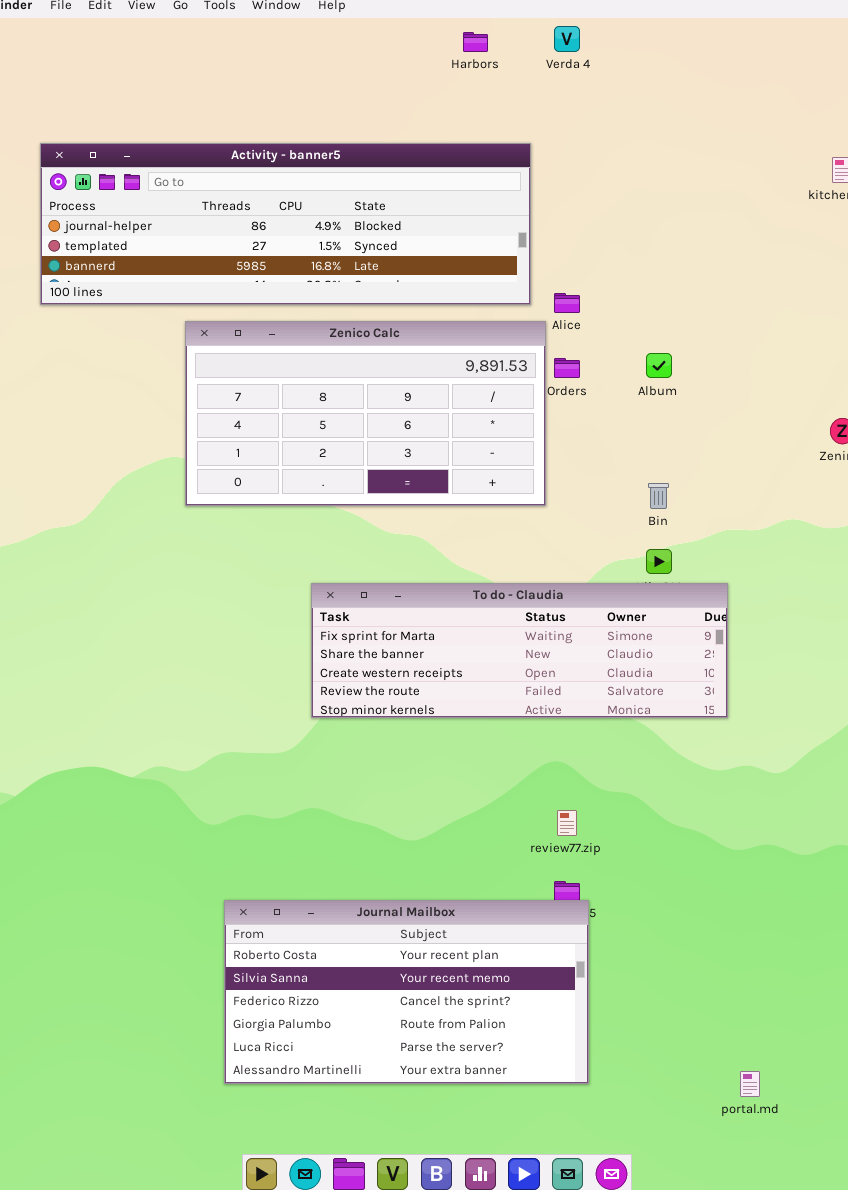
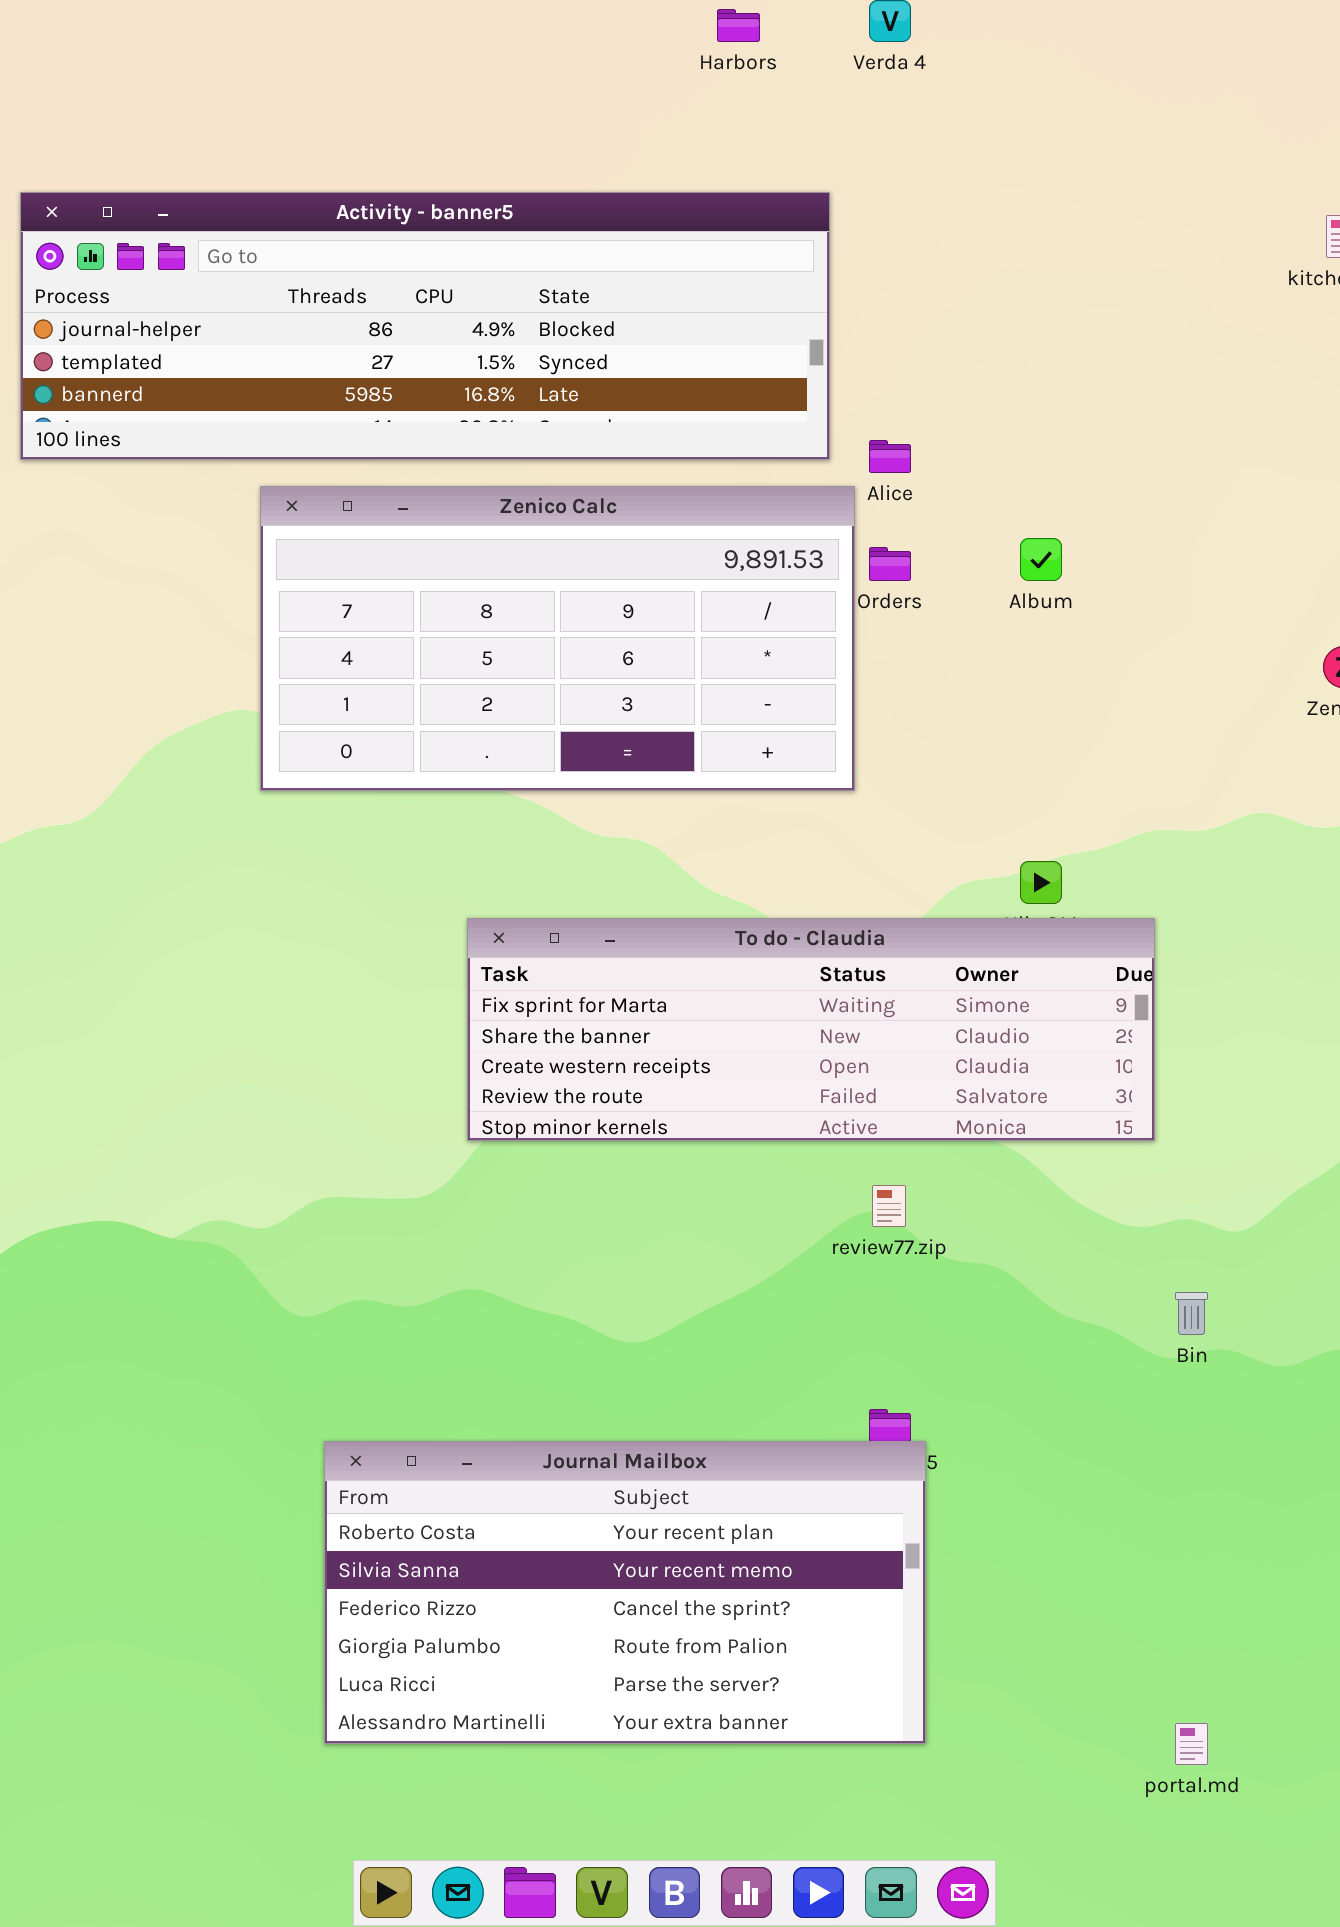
Bin: [648,483,669,509] -> [1175,1292,1208,1335], moved
review77.zip: [557,810,577,836] -> [872,1185,906,1227], moved

